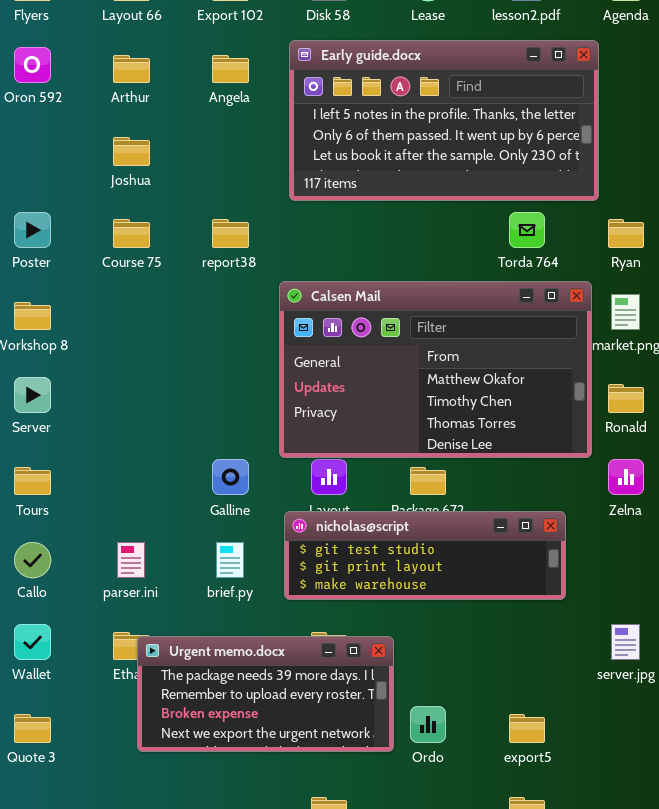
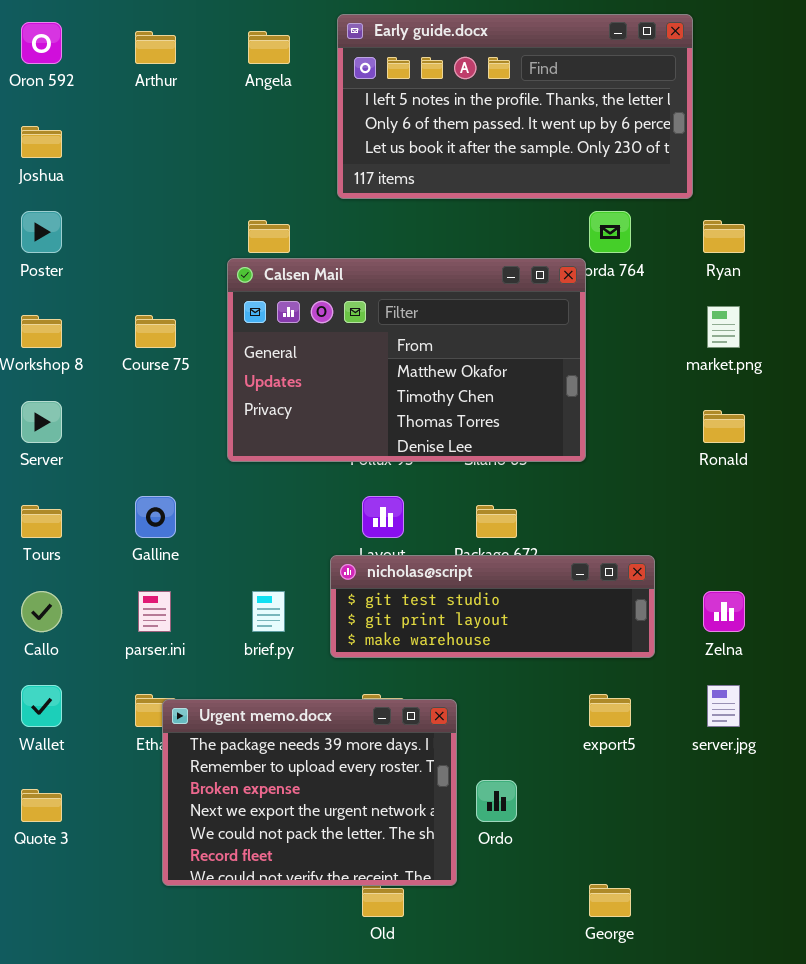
Joshua: [113,137,150,166] -> [21,126,62,158], moved
Course 75: [113,219,150,248] -> [135,315,176,348], moved
Calsen Mail: [279,281,592,458] -> [227,258,586,462], moved
Galline: [212,459,249,495] -> [135,496,176,538], moved
Zelna: [608,459,644,495] -> [703,591,745,632], moved
Urgent memo.docx: [137,636,394,752] -> [162,699,457,886], resized
export5: [509,714,545,743] -> [589,694,631,727], moved

